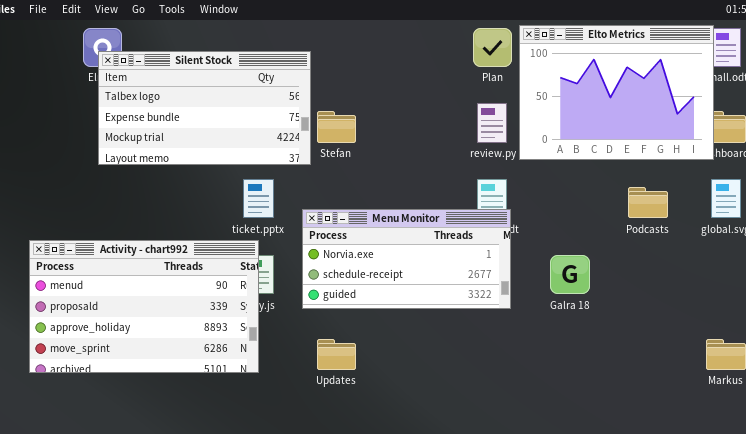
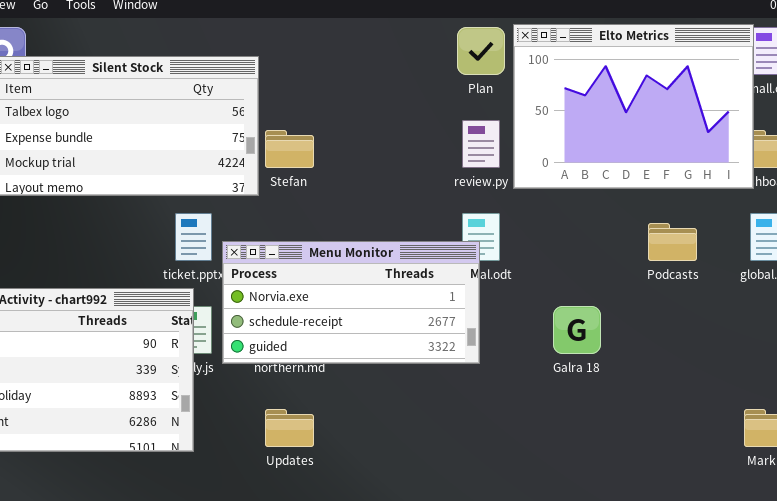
Menu Monitor: [302,209,511,309] -> [222,241,480,364], moved

